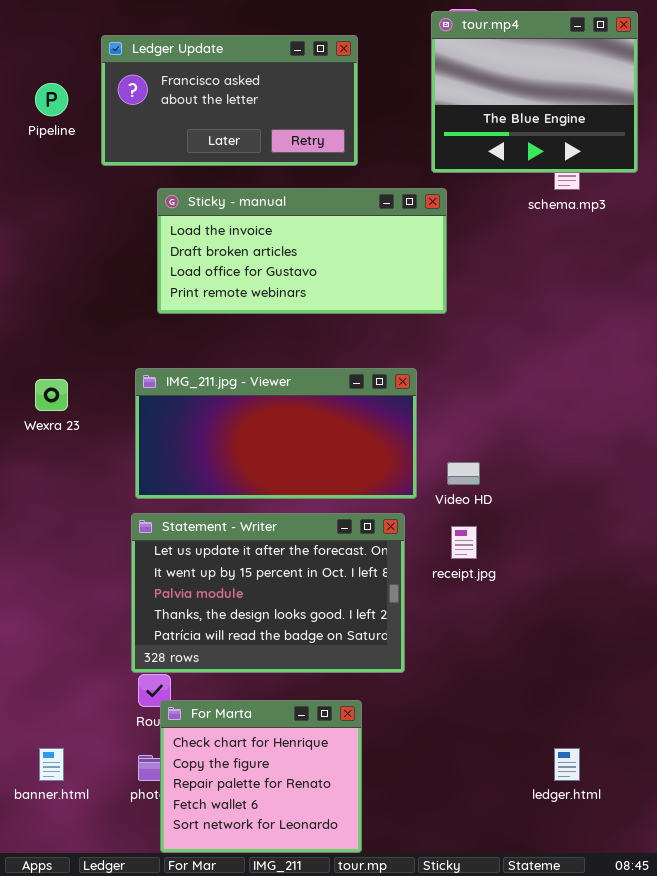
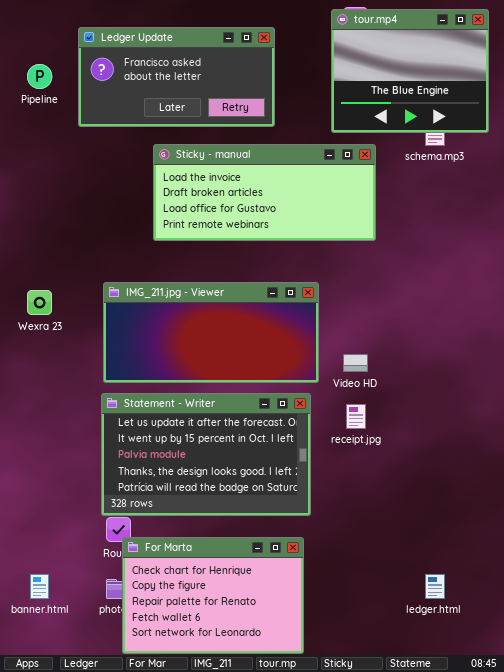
Sticky - manual: [157,188,447,314] -> [153,144,376,241], moved
For Marta: [160,700,362,853] -> [122,537,304,654], resized

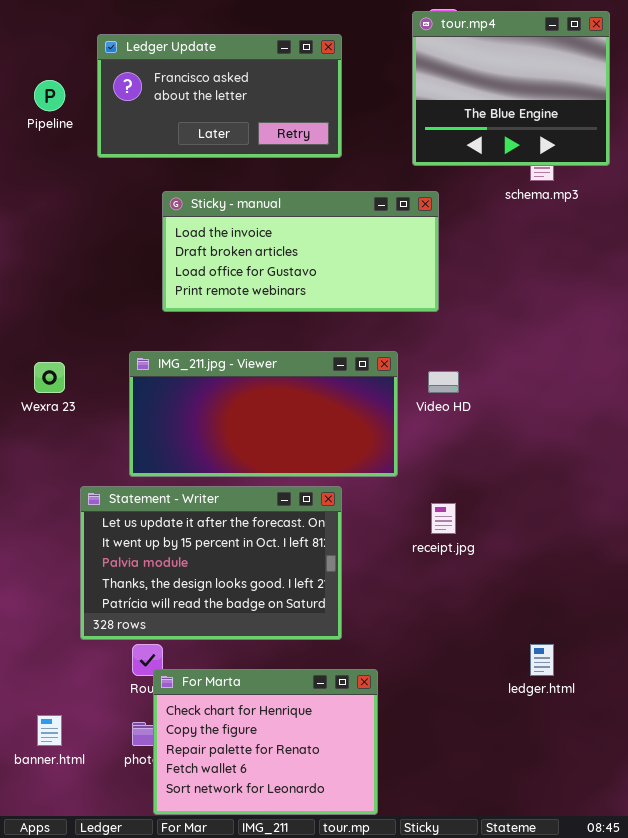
Sticky - manual: [153,144,376,241] -> [162,191,439,312], moved
Video HD: [343,354,368,372] -> [428,371,459,393], moved
Statement - Writer: [101,393,311,516] -> [80,486,342,640], moved
ledger.html: [425,574,445,599] -> [530,644,554,676], moved

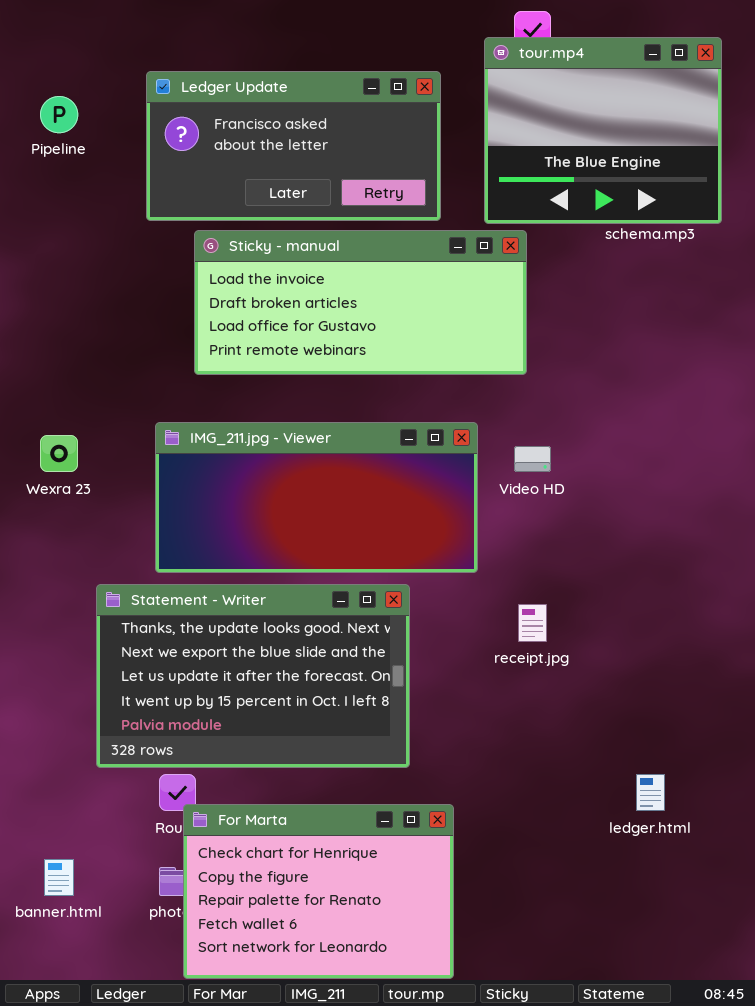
tour.mp4: [412,11,610,166] -> [484,37,722,224], moved
Ledger Update: [97,34,342,158] -> [146,71,441,221], moved
Statement - Writer: [80,486,342,640] -> [96,584,410,768], scrolled up 2 rows

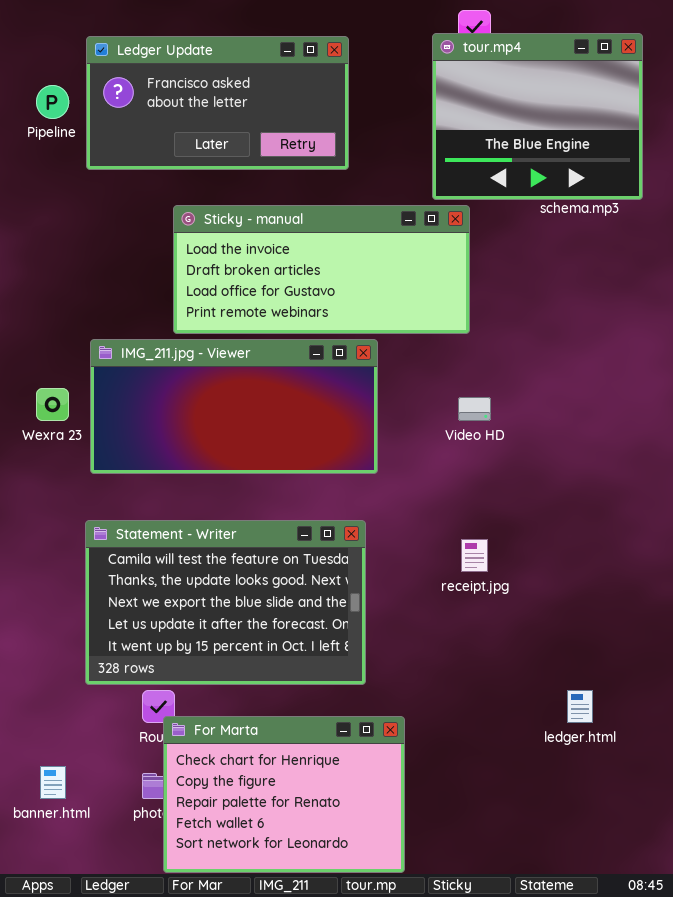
Ledger Update: [146,71,441,221] -> [86,36,349,170], moved
IMG_211.jpg - Viewer: [155,422,478,573] -> [90,339,378,474], moved
Statement - Writer: [96,584,410,768] -> [85,520,366,685], scrolled up 1 row

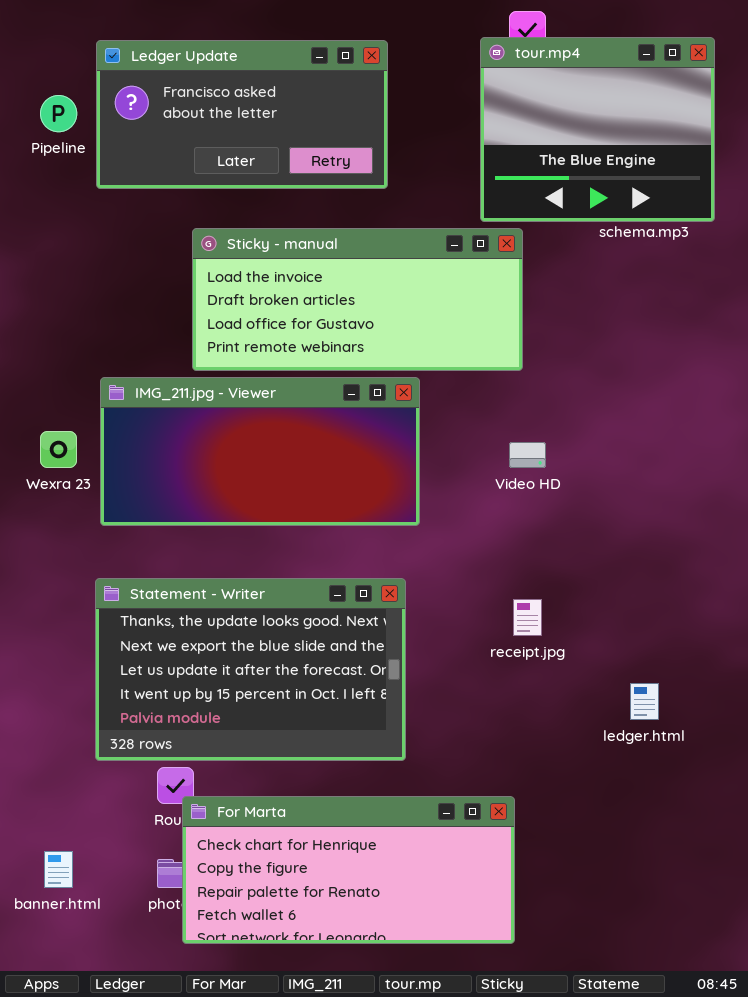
Statement - Writer: [85,520,366,685] -> [95,578,406,761], scrolled down 1 row
ledger.html: [567,690,593,723] -> [630,683,659,720], moved
For Marta: [163,716,405,873] -> [182,796,515,944], resized

